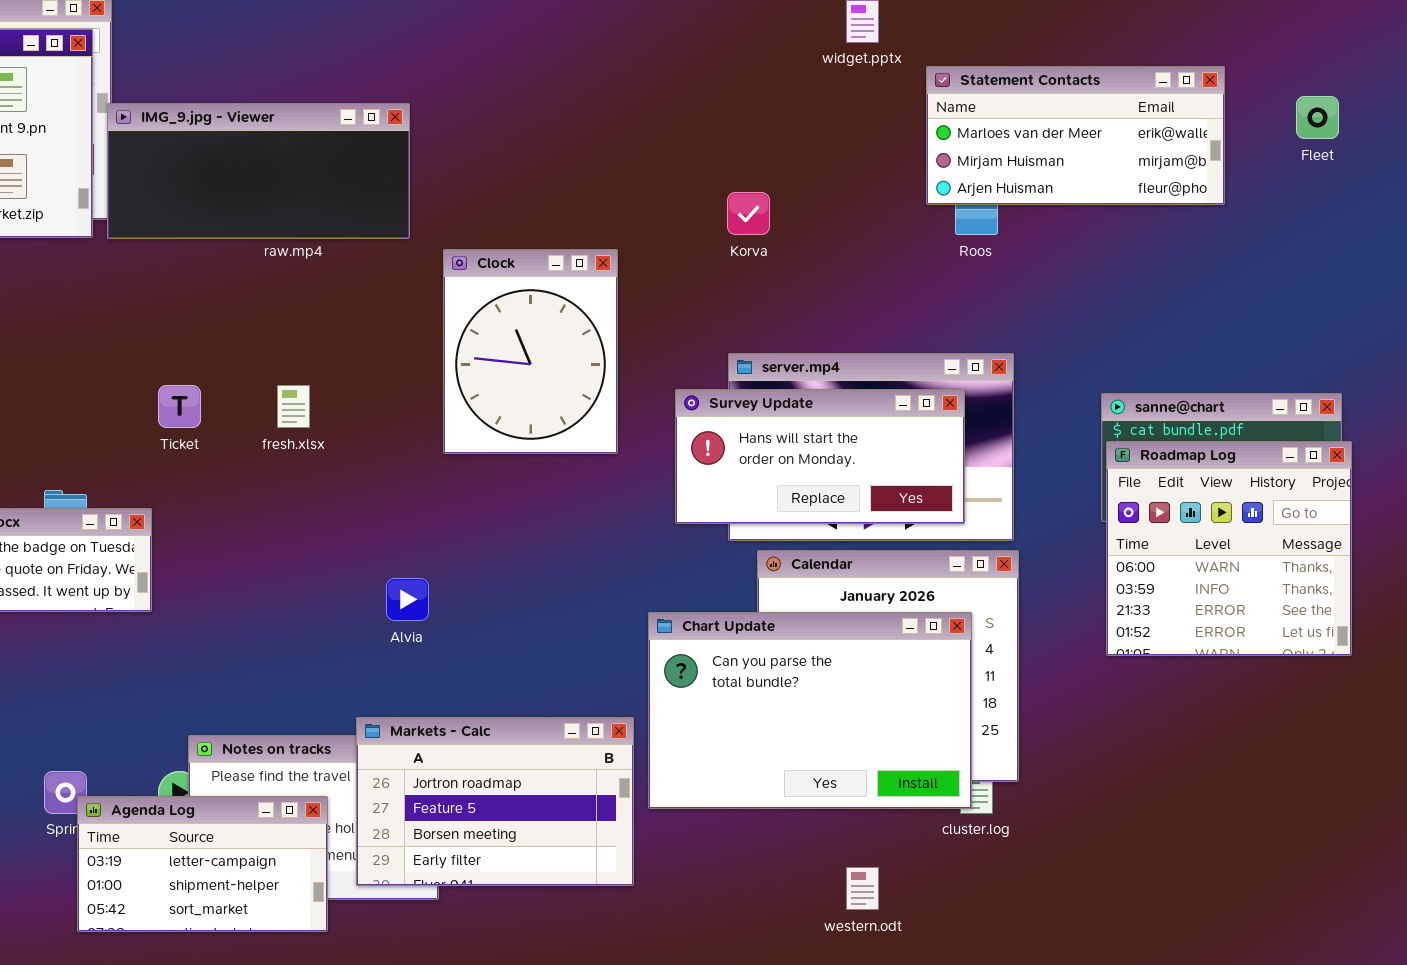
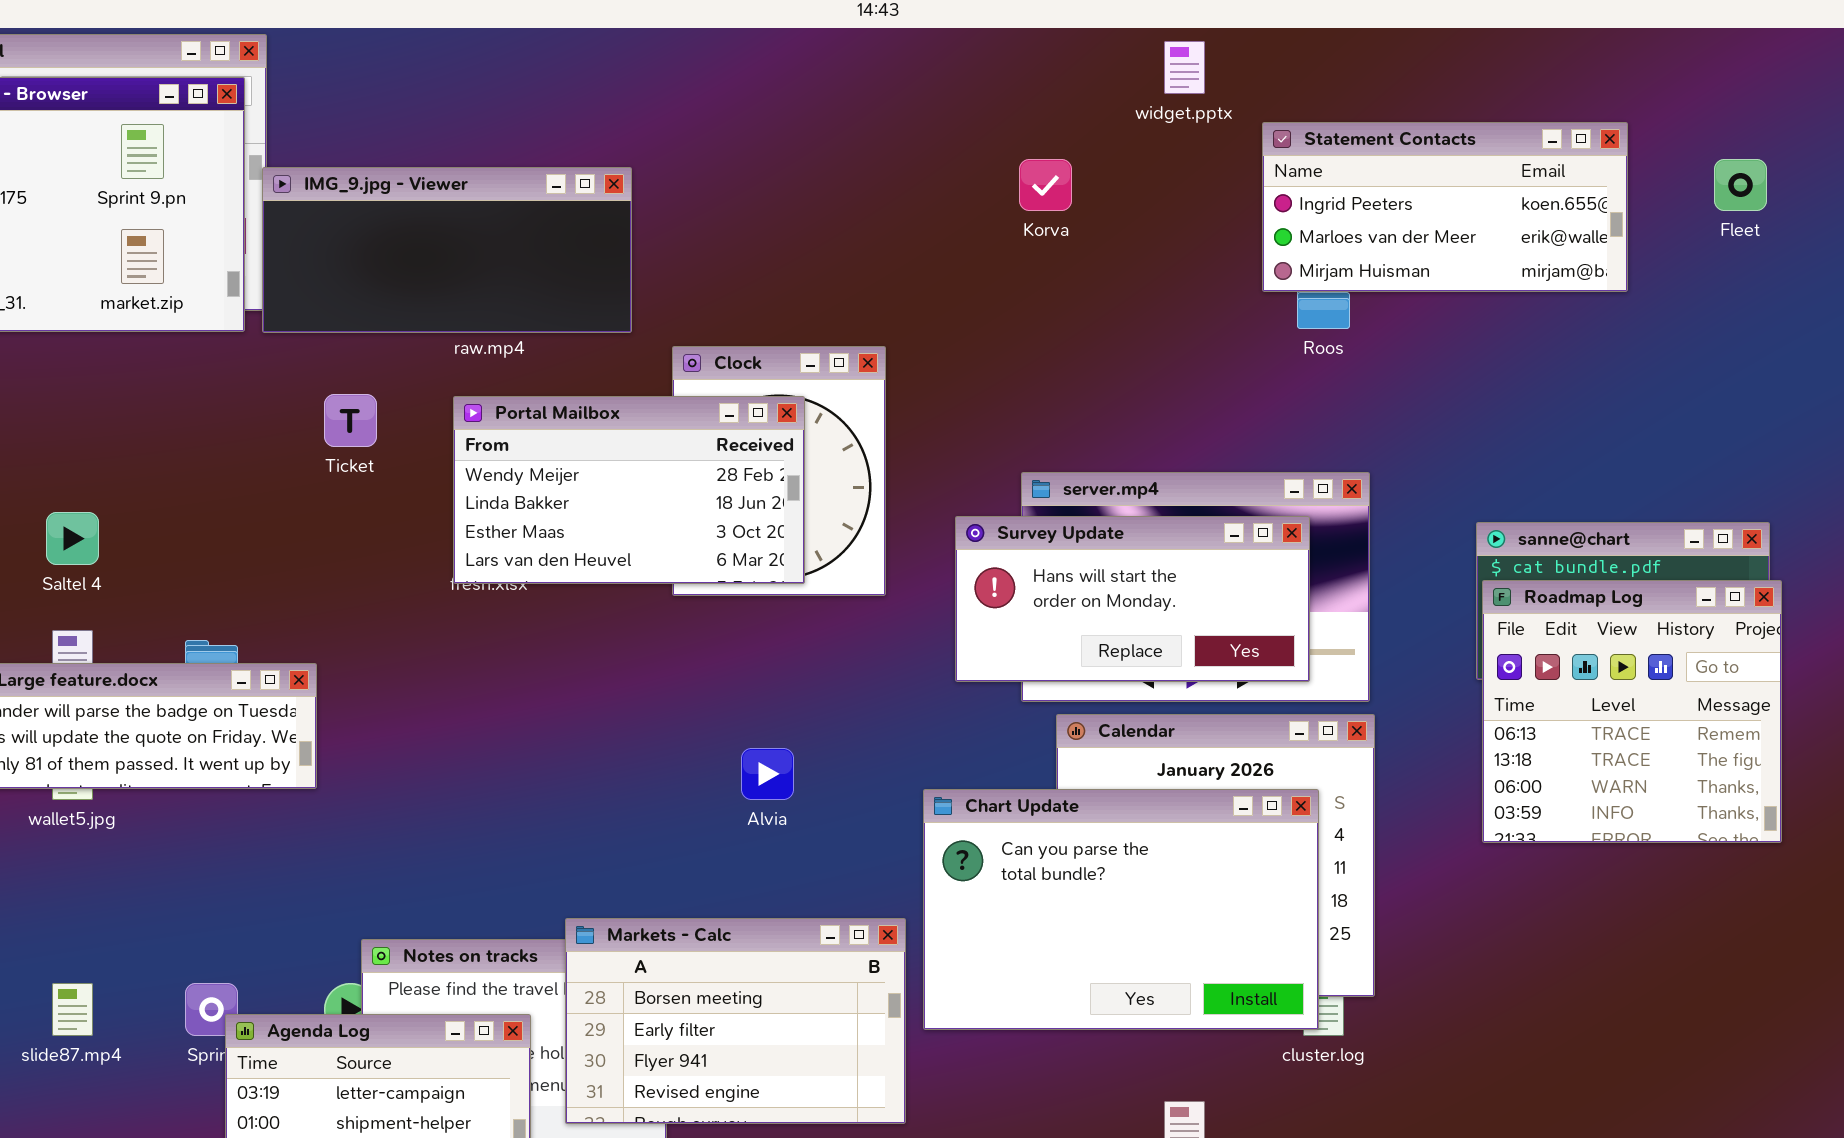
Statement Contacts: [926,66,1225,205] -> [1262,122,1628,292], scrolled up 1 row
Korva: [727,192,770,235] -> [1019,159,1072,211], moved
Portal Mailbox: none -> [453,396,805,584], opened
Ticket: [158,385,201,428] -> [324,394,377,447], moved
Roadmap Log: [1106,441,1352,656] -> [1482,580,1782,843], scrolled up 2 rows
Alvia: [386,578,429,621] -> [741,748,794,800], moved
Markets - Calc: [356,717,634,886] -> [565,918,906,1124], scrolled down 2 rows

